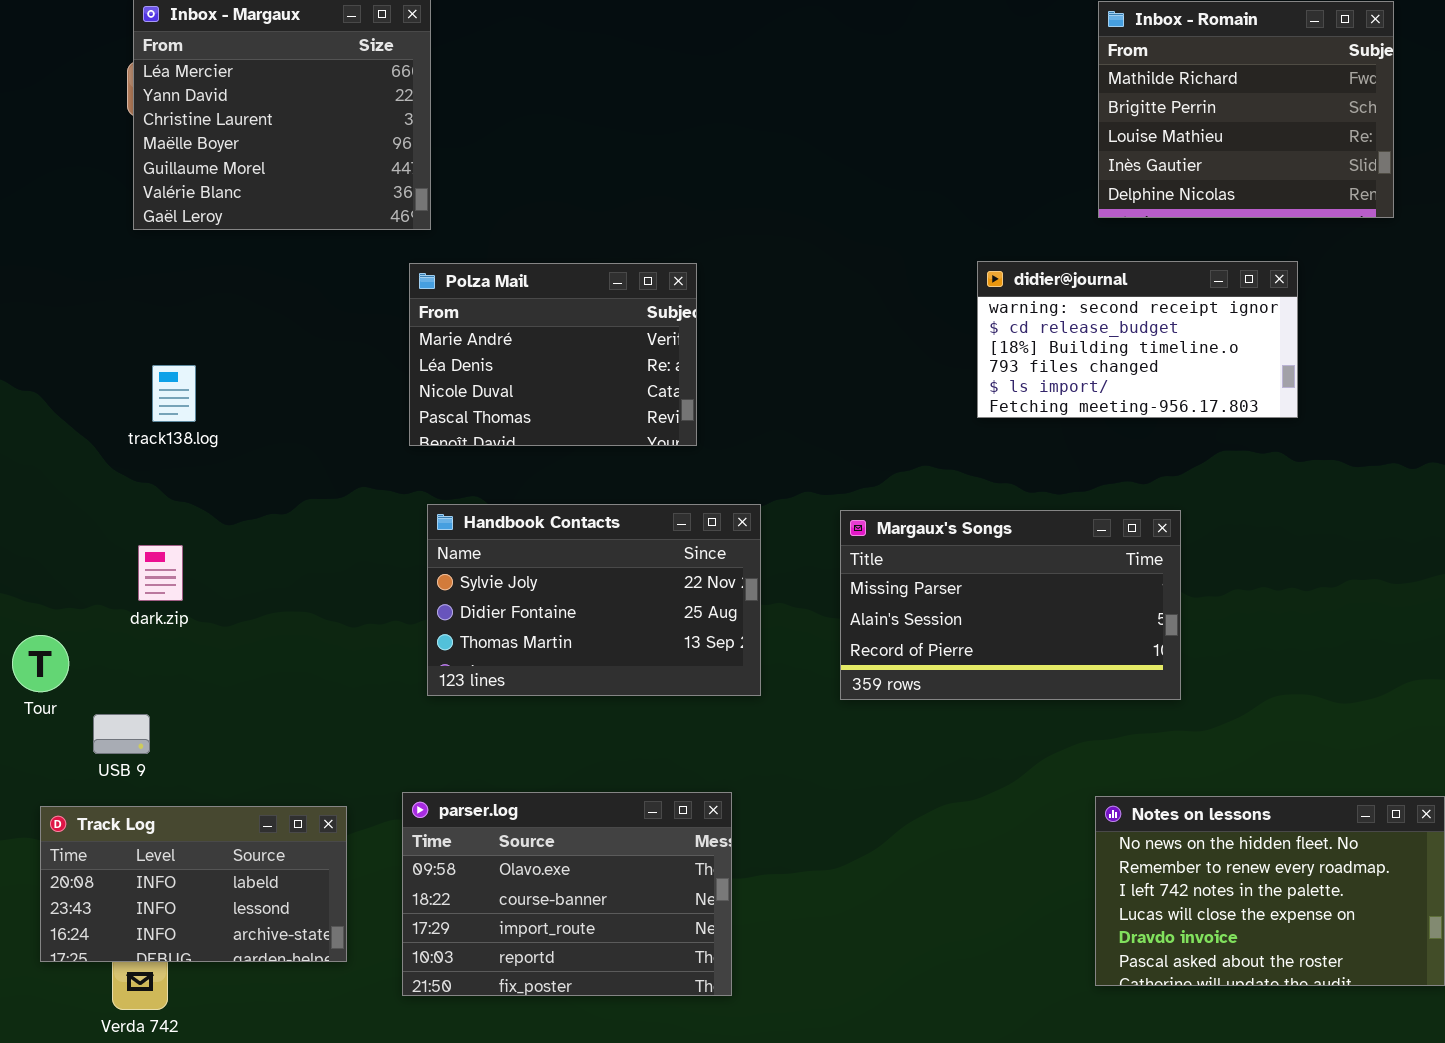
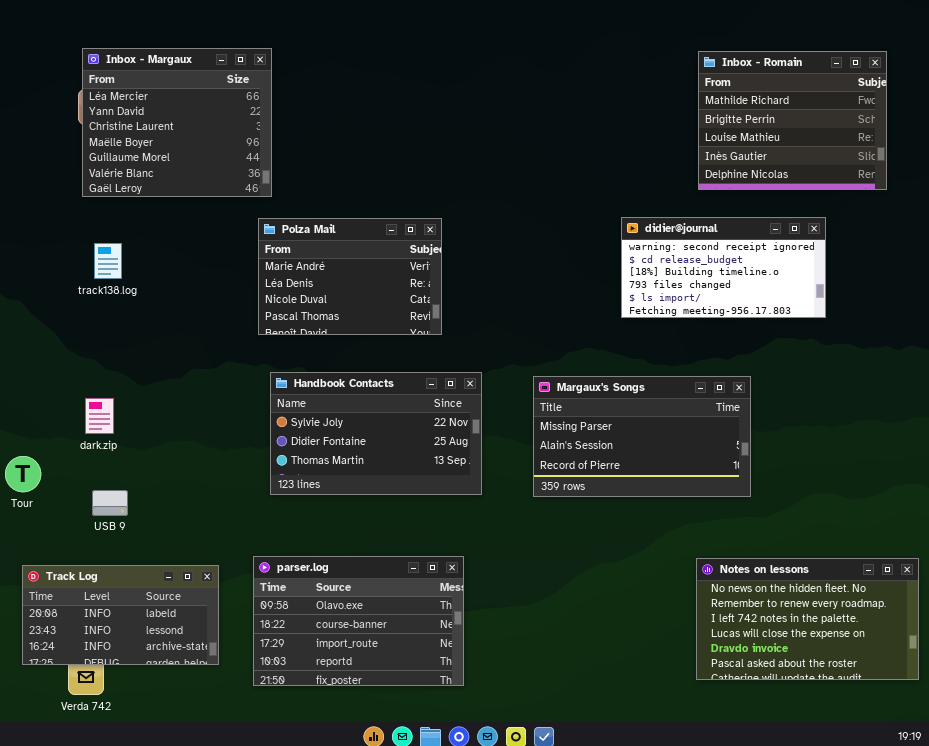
track138.log: [152,365,196,422] -> [94,243,122,279], moved
USB 9: [93,714,150,754] -> [92,490,128,516], moved

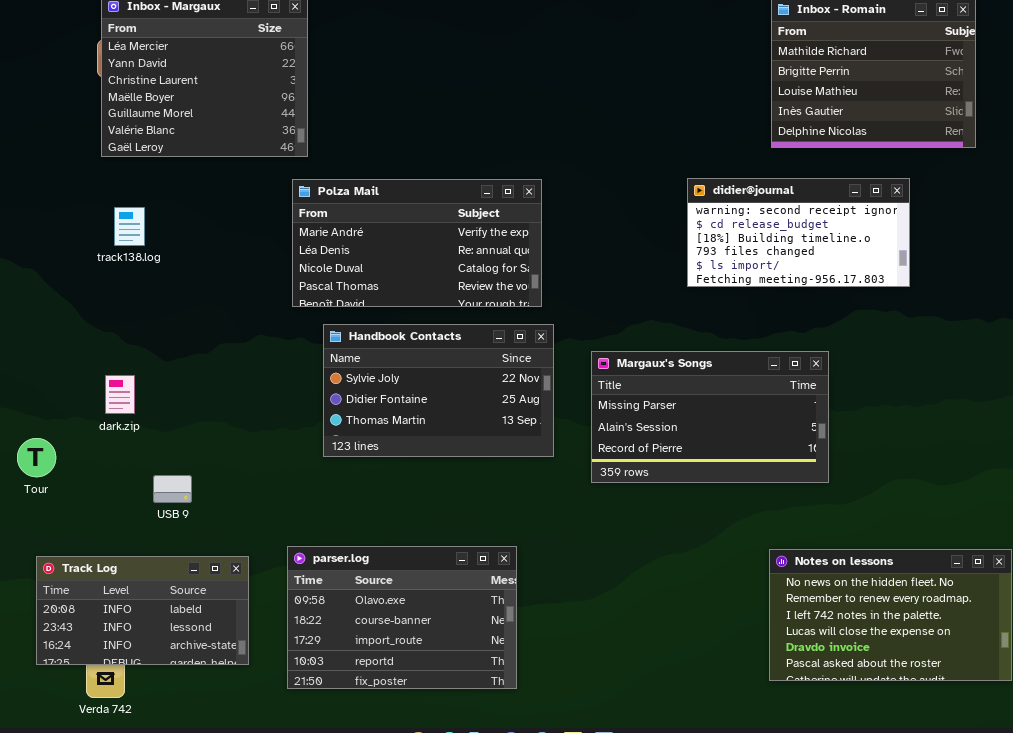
Polza Mail: [258,218,442,335] -> [292,179,542,307], resized
Handbook Contacts: [270,372,482,495] -> [323,324,554,457], moved
USB 9: [92,490,128,516] -> [153,475,192,503], moved

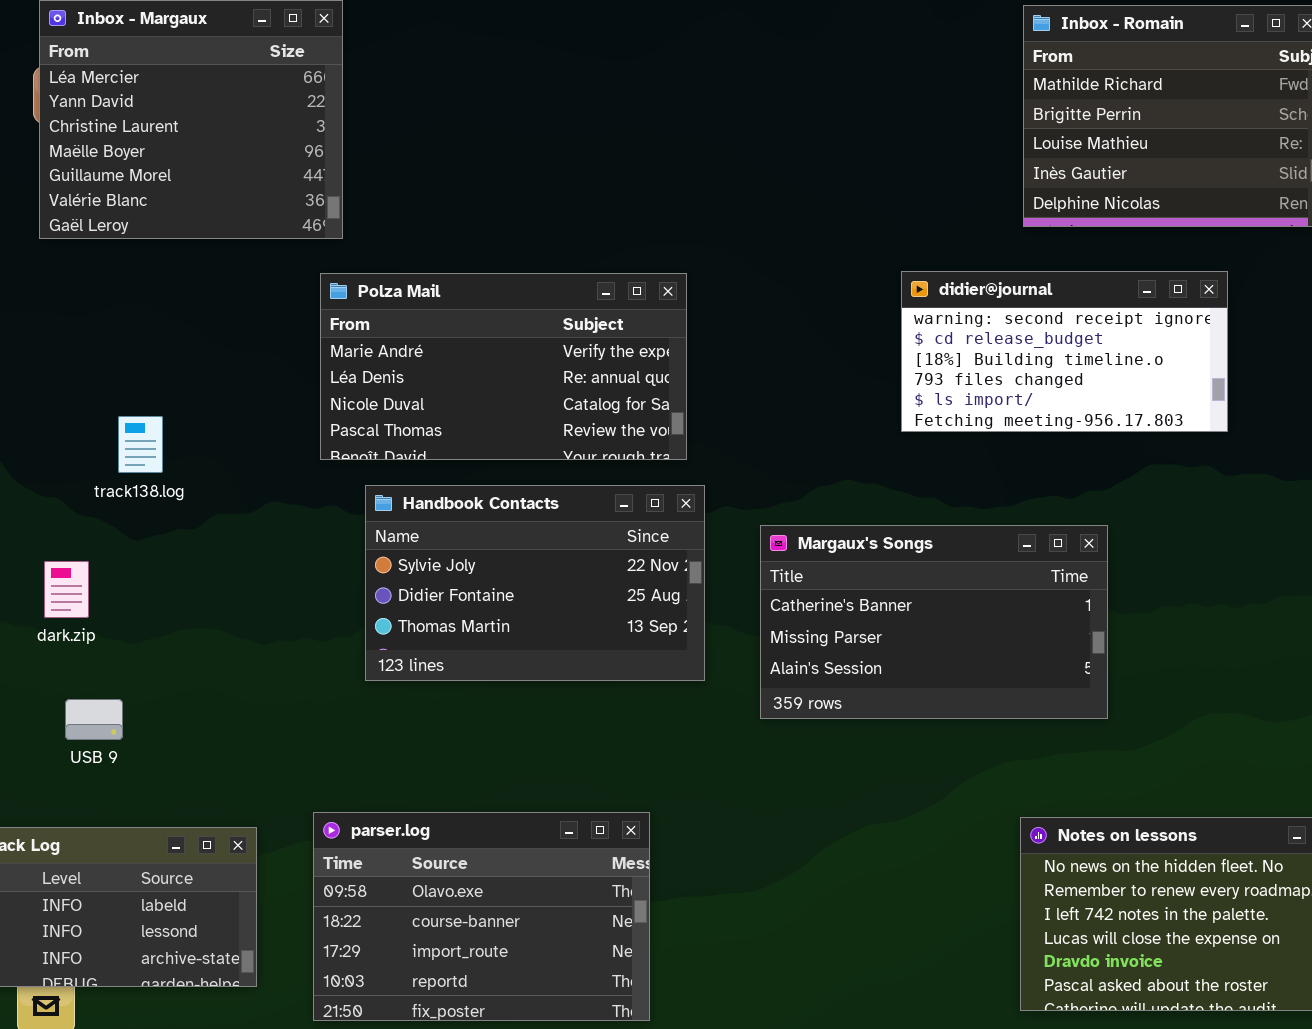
track138.log: [114,207,145,246] -> [118,416,163,473], moved
Margaux's Songs: [591,351,829,483] -> [760,525,1108,719], scrolled up 1 row
USB 9: [153,475,192,503] -> [65,699,123,740], moved

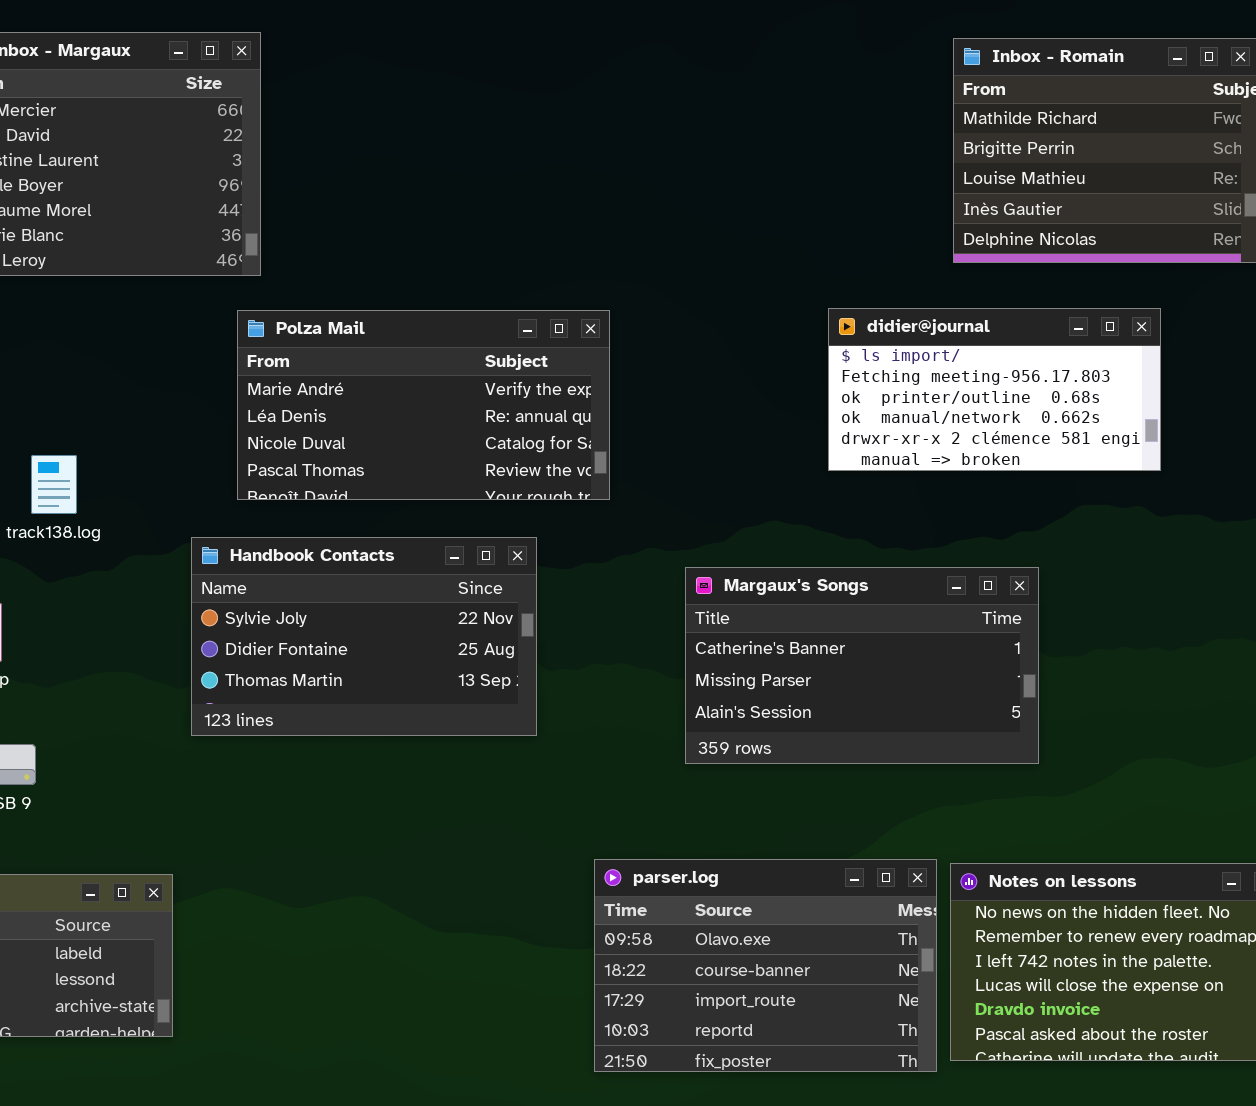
didier@journal: [901,271,1228,432] -> [828,308,1161,471], scrolled down 4 rows
Handbook Contacts: [365,485,705,681] -> [191,537,537,736], moved
parser.log: [313,812,650,1021] -> [594,859,937,1072], moved

